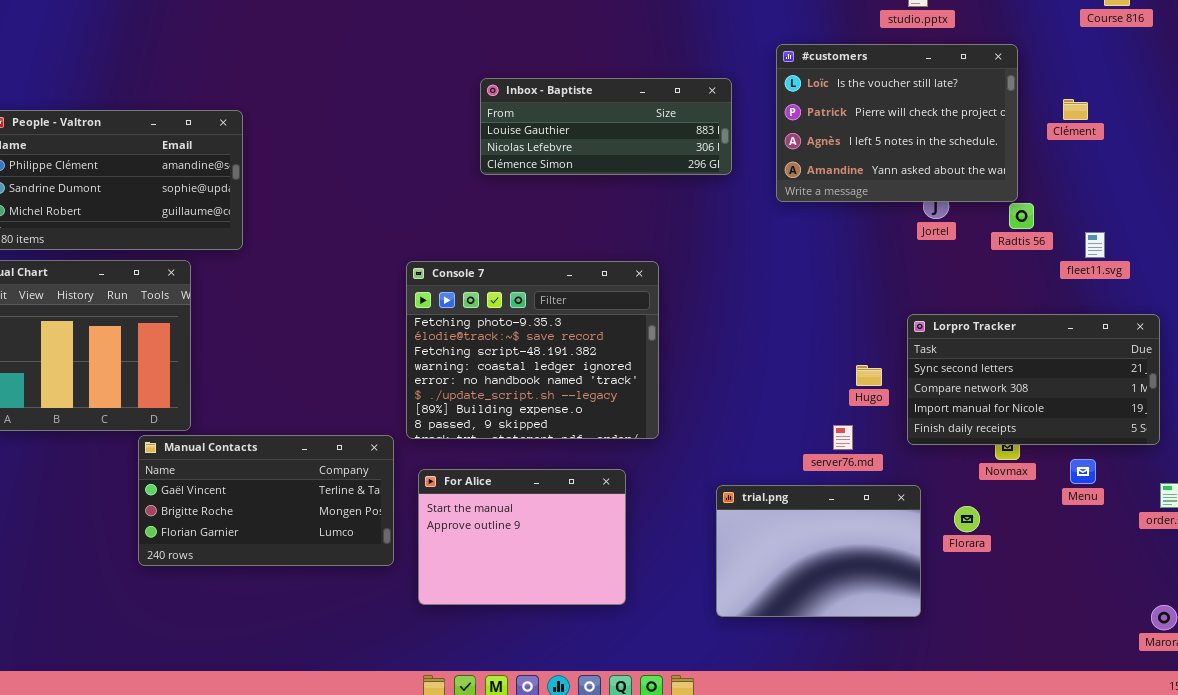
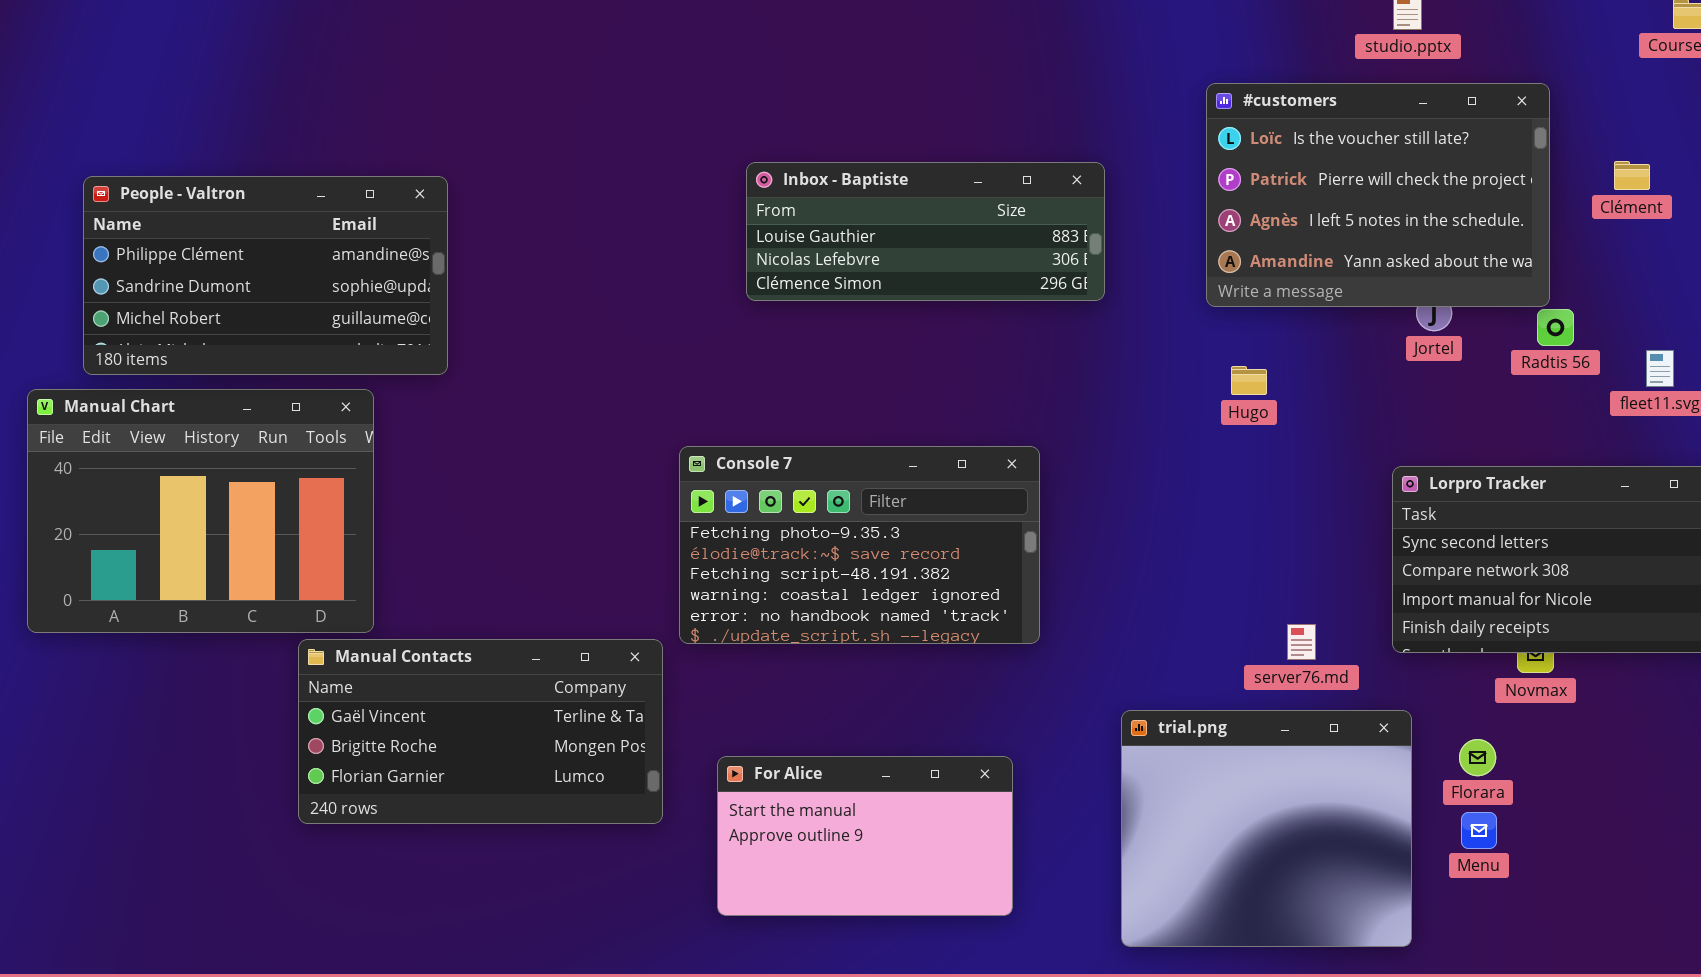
Inbox - Baptiste: [480,78,732,175] -> [746,162,1105,301], moved
Console 7: [406,261,659,439] -> [679,446,1040,644], resized
Hugo: [856,365,882,386] -> [1231,366,1267,395], moved
Menu: [1070,459,1096,484] -> [1461,812,1497,849], moved
For Alice: [418,469,626,605] -> [717,756,1013,916], moved, resized
trial.png: [716,485,921,617] -> [1121,710,1412,947], resized

